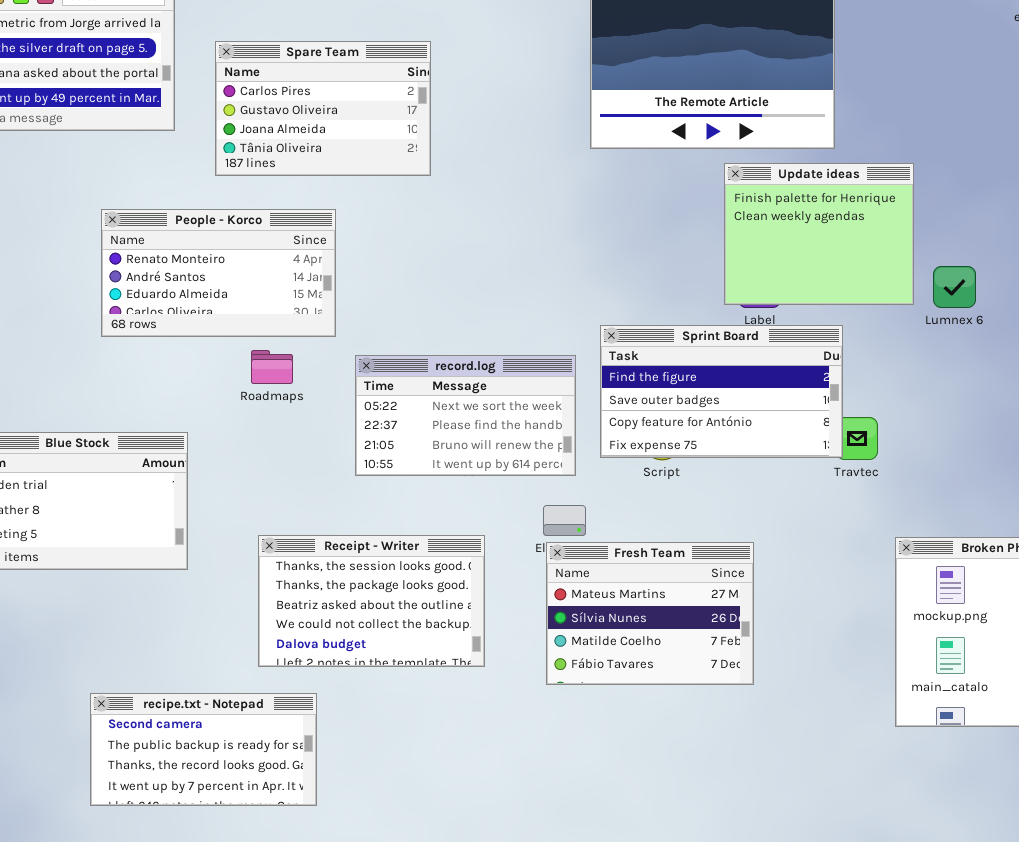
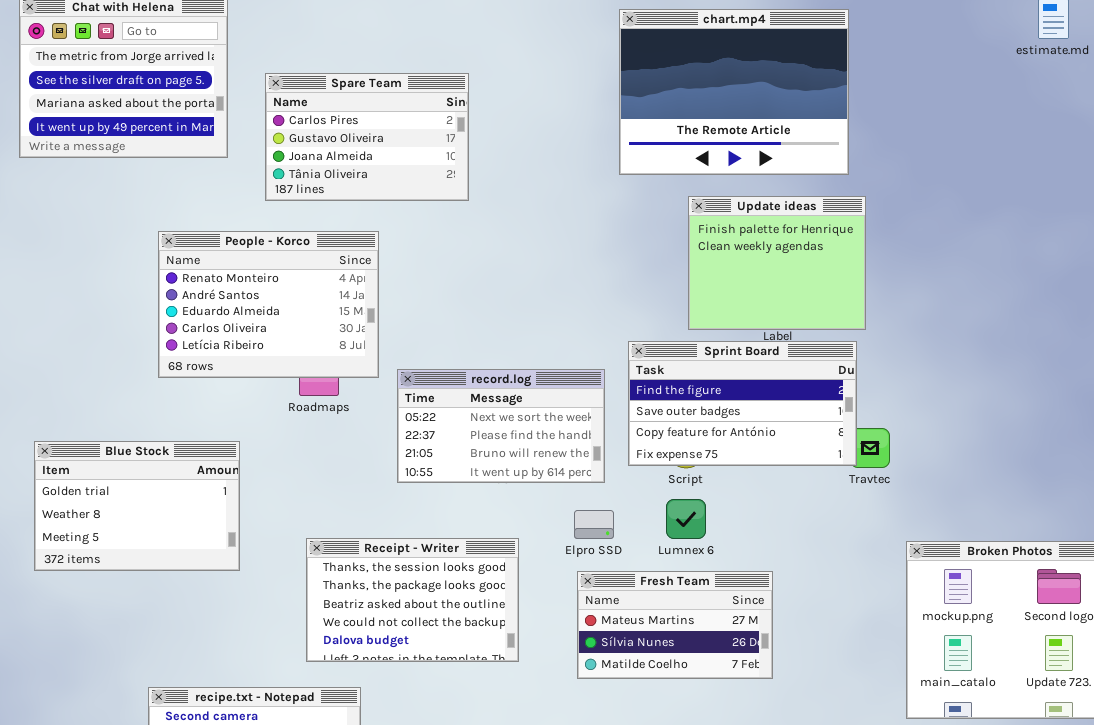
Update ideas: [724,163,914,305] -> [688,196,866,330], moved
People - Korco: [101,209,336,337] -> [158,231,379,378], resized
Lumnex 6: [933,266,976,308] -> [666,499,706,539], moved
Fresh Team: [546,542,754,685] -> [577,571,773,679], resized

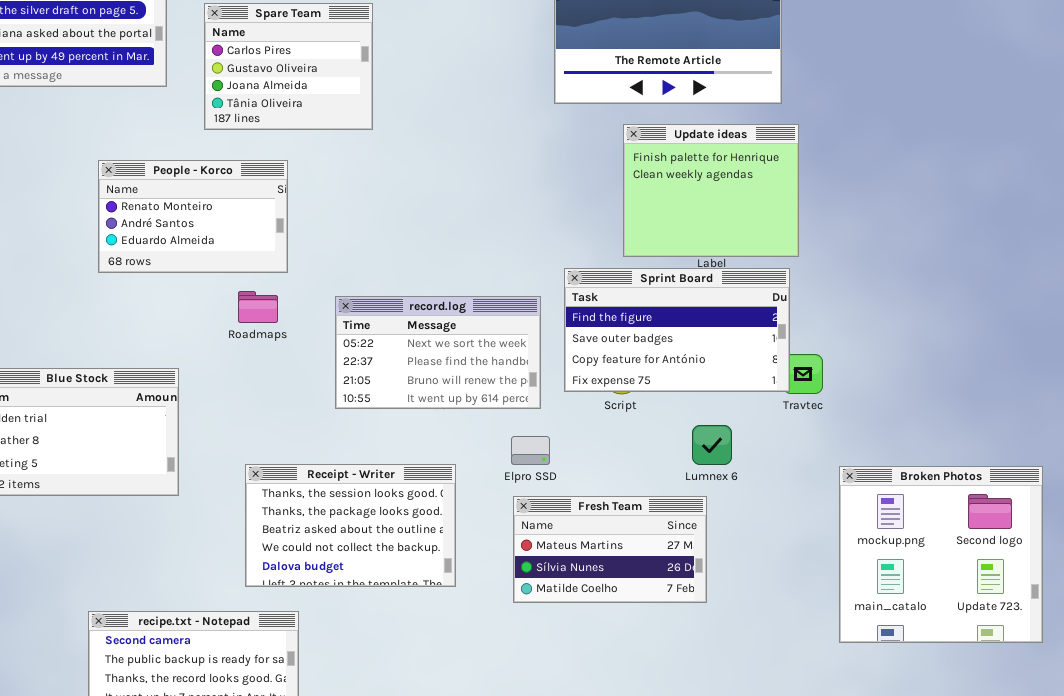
Spare Team: [265,73,469,201] -> [204,3,373,130], resized
People - Korco: [158,231,379,378] -> [98,160,288,273], resized
Lumnex 6: [666,499,706,539] -> [692,425,732,465], moved

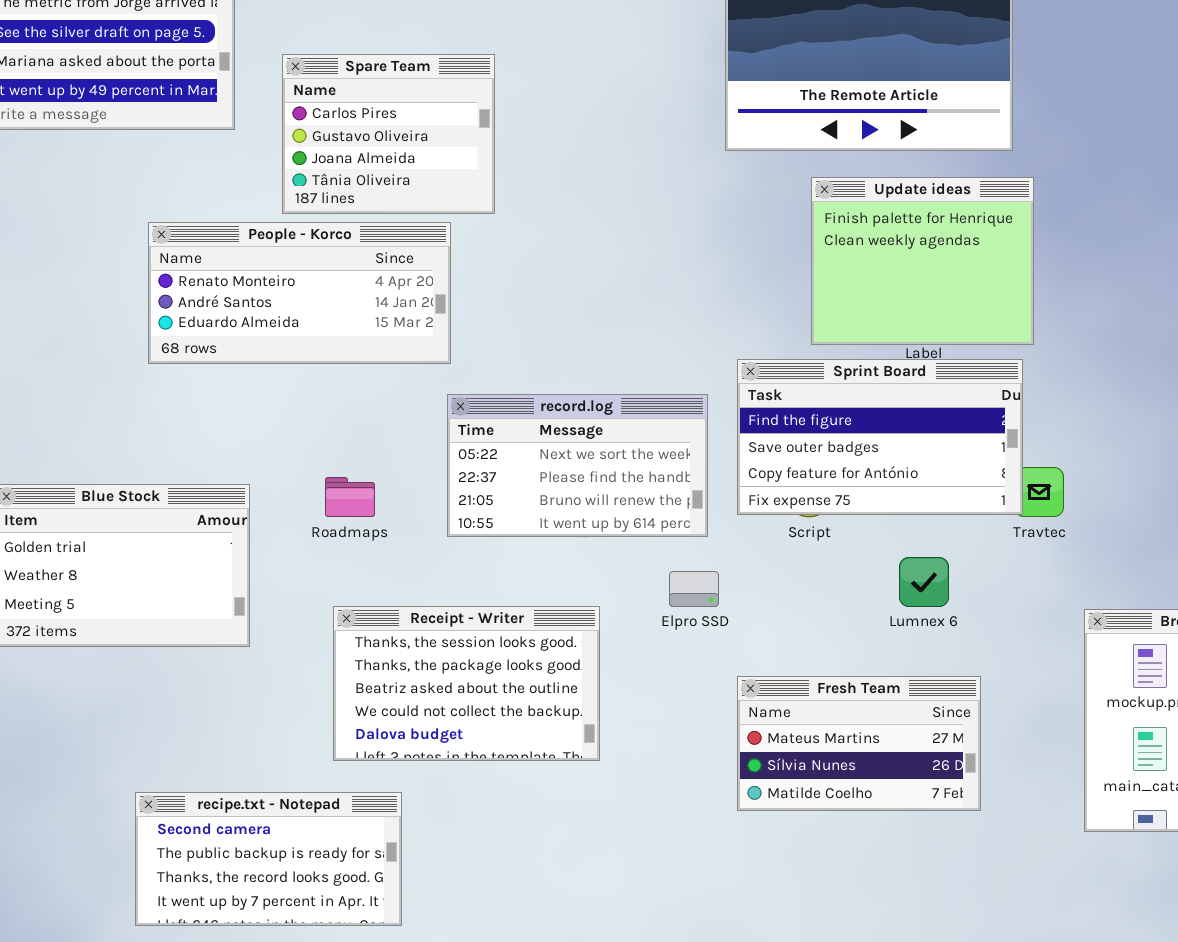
Spare Team: [204,3,373,130] -> [282,54,495,214], moved
People - Korco: [98,160,288,273] -> [148,222,451,364], resized
Roadmaps: [238,291,278,323] -> [325,477,375,517], moved
Fresh Team: [513,496,707,603] -> [737,676,981,811], moved

